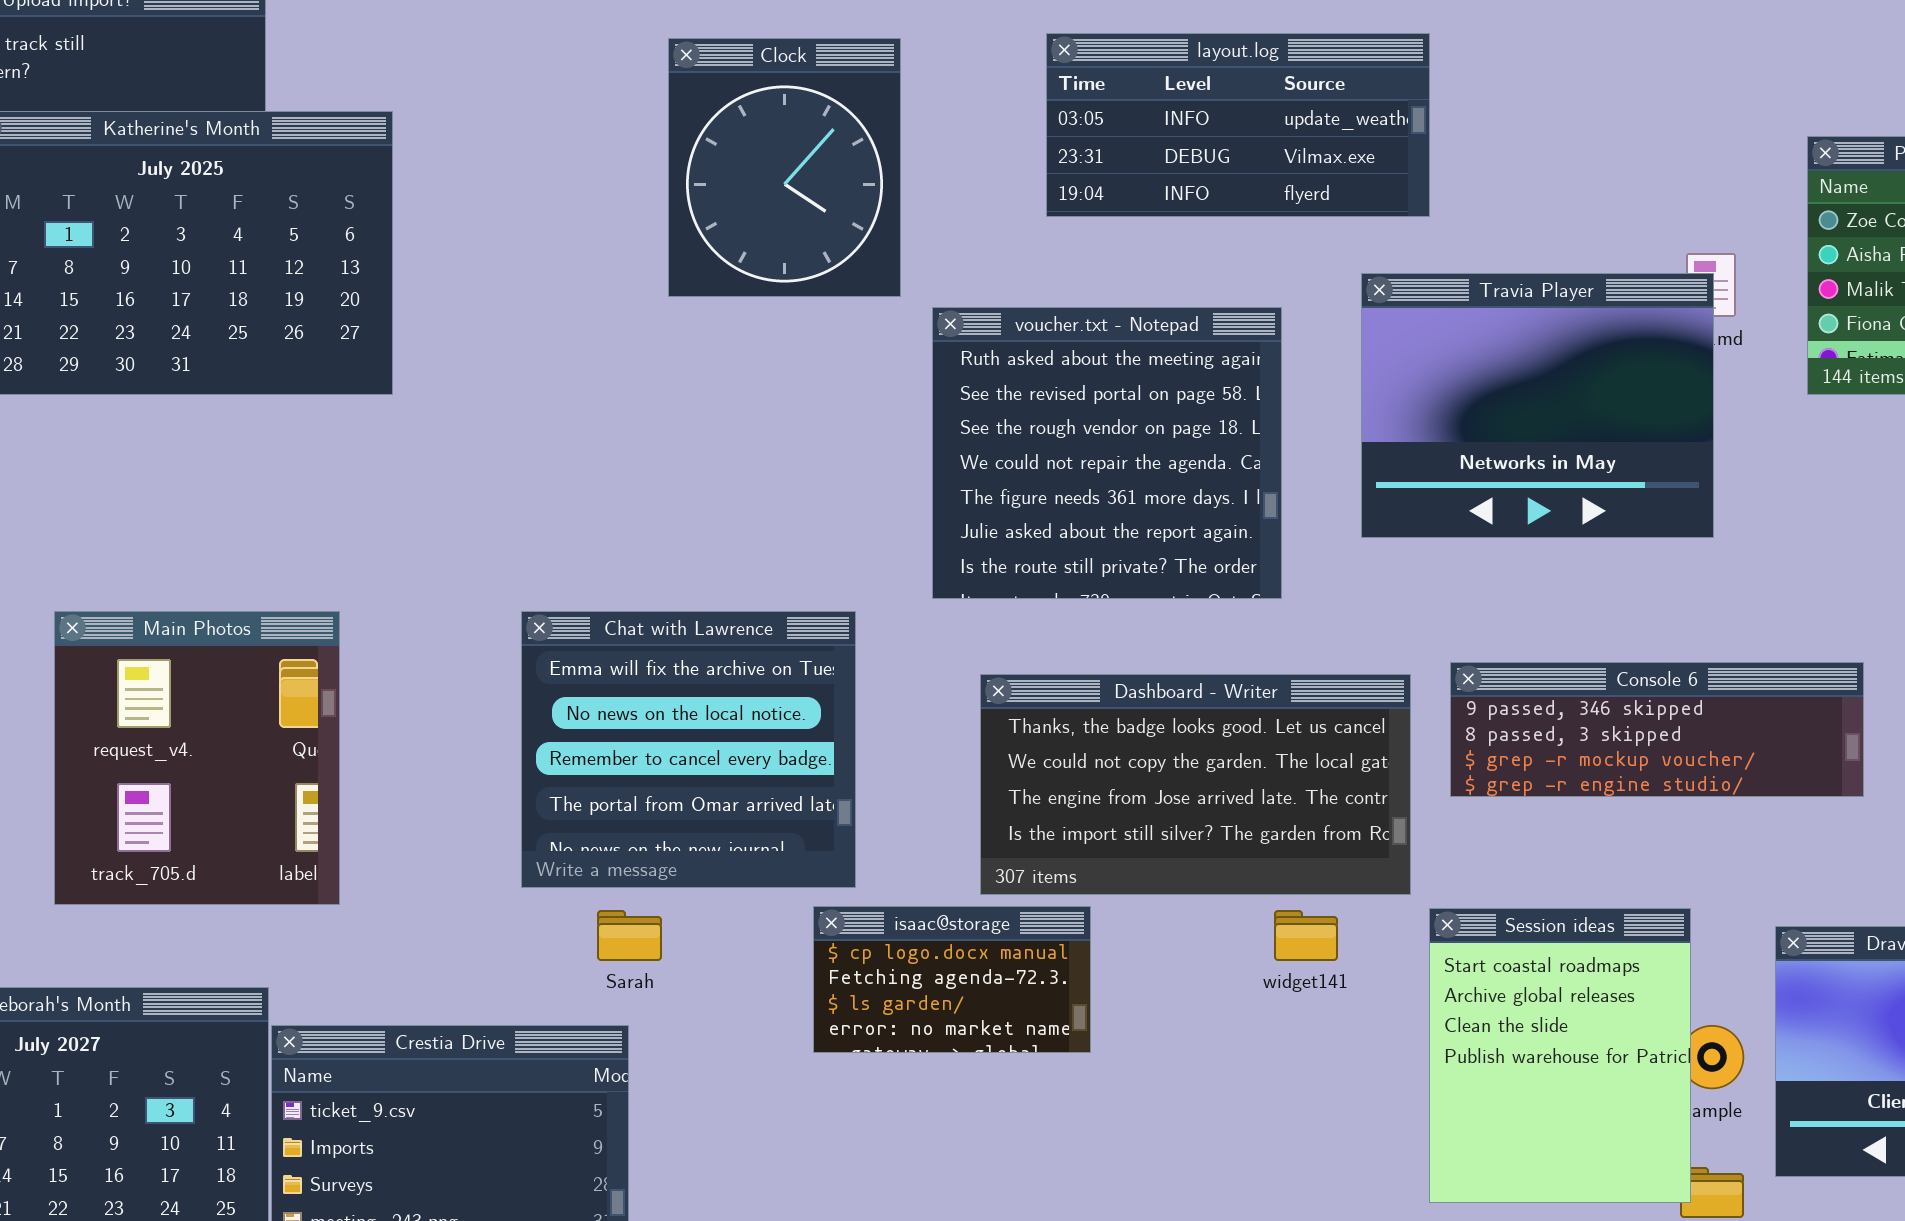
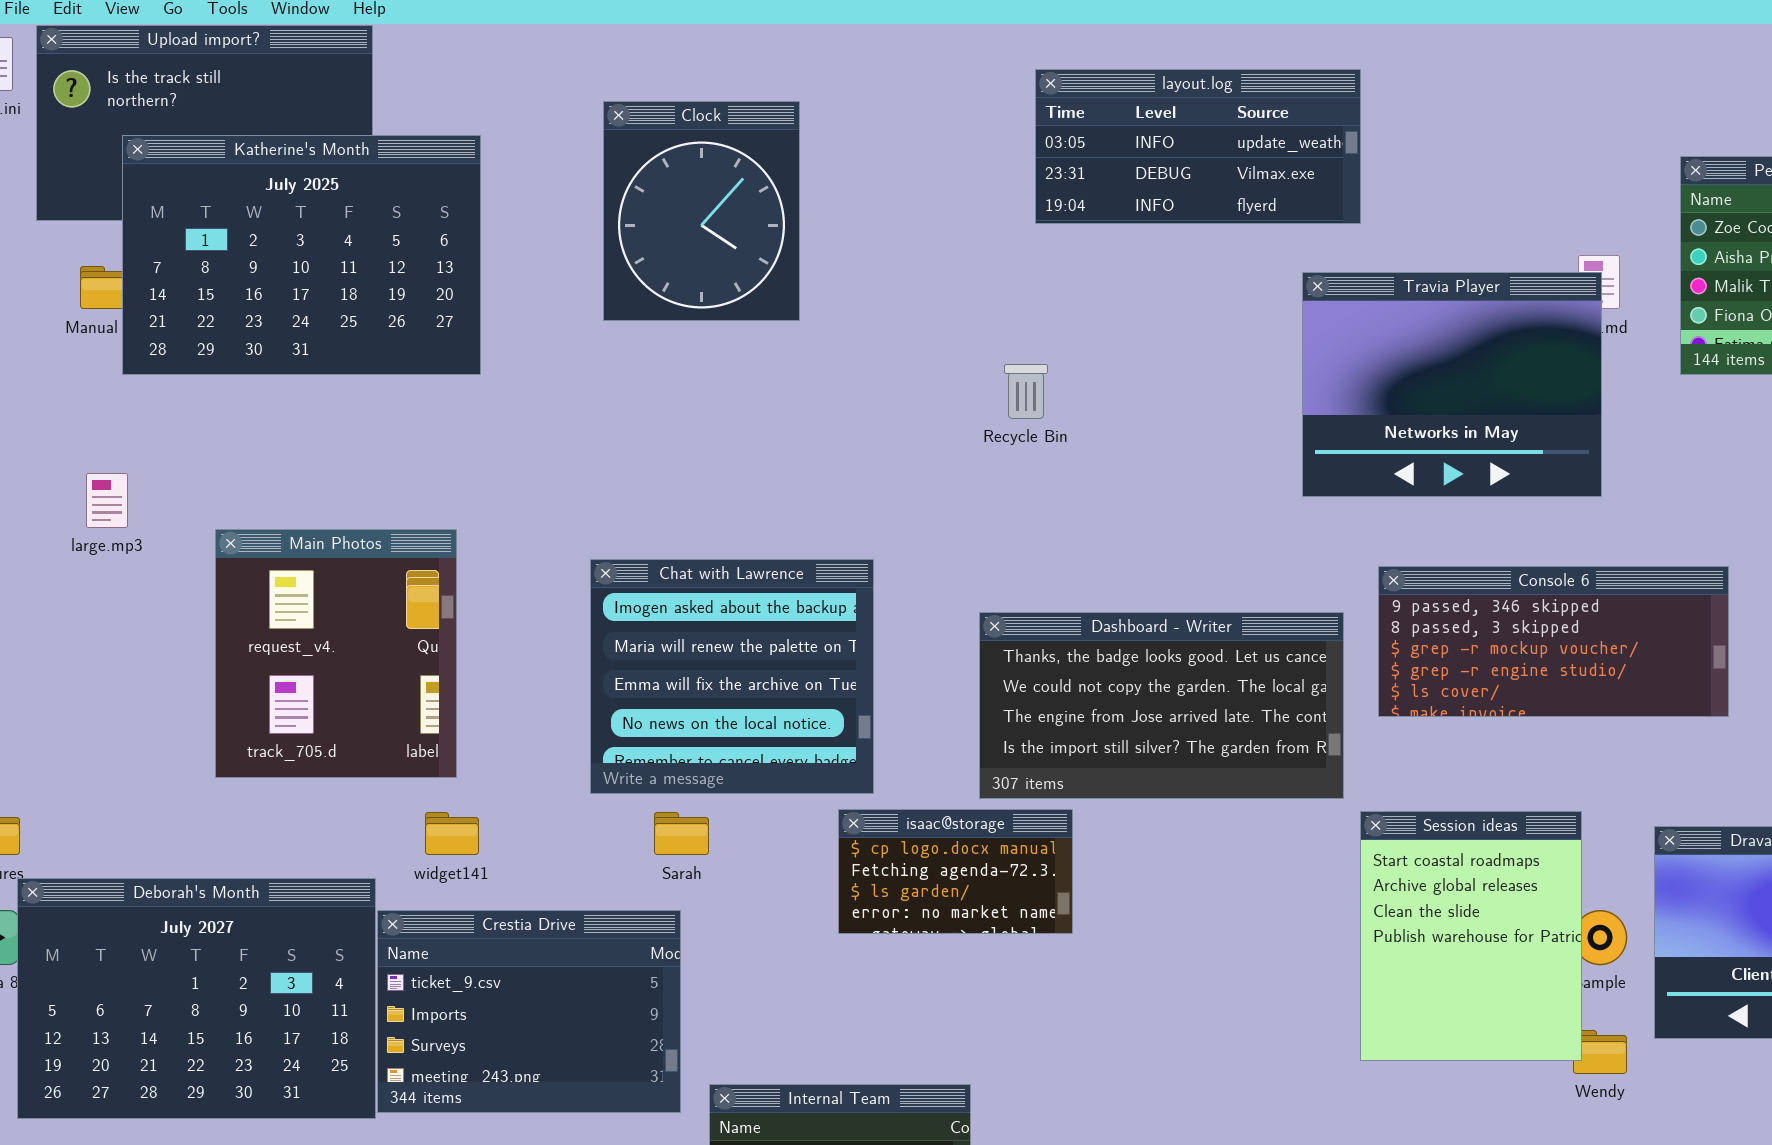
Clock: [668,38,901,297] -> [603,101,800,321], moved
voucher.txt - Notepad: [932,307,1282,599] -> none, closed
Main Photos: [54,611,340,905] -> [215,529,457,778], moved
Chat with Lawrence: [521,611,856,888] -> [590,559,874,794], scrolled up 2 rows
Console 6: [1450,662,1864,797] -> [1378,566,1729,717], resized
widget141: [1274,910,1338,961] -> [425,812,479,855], moved

